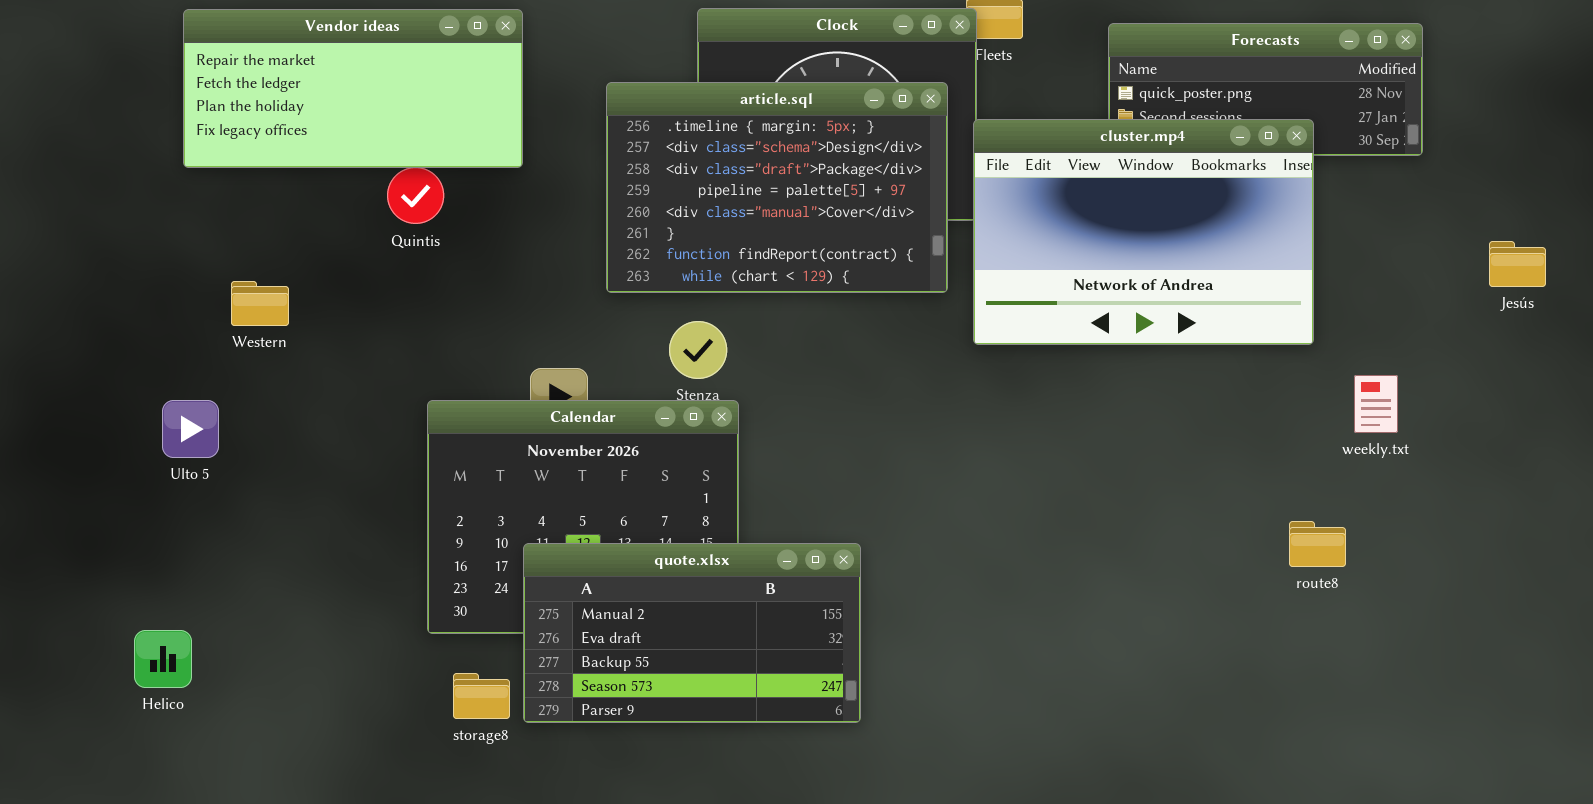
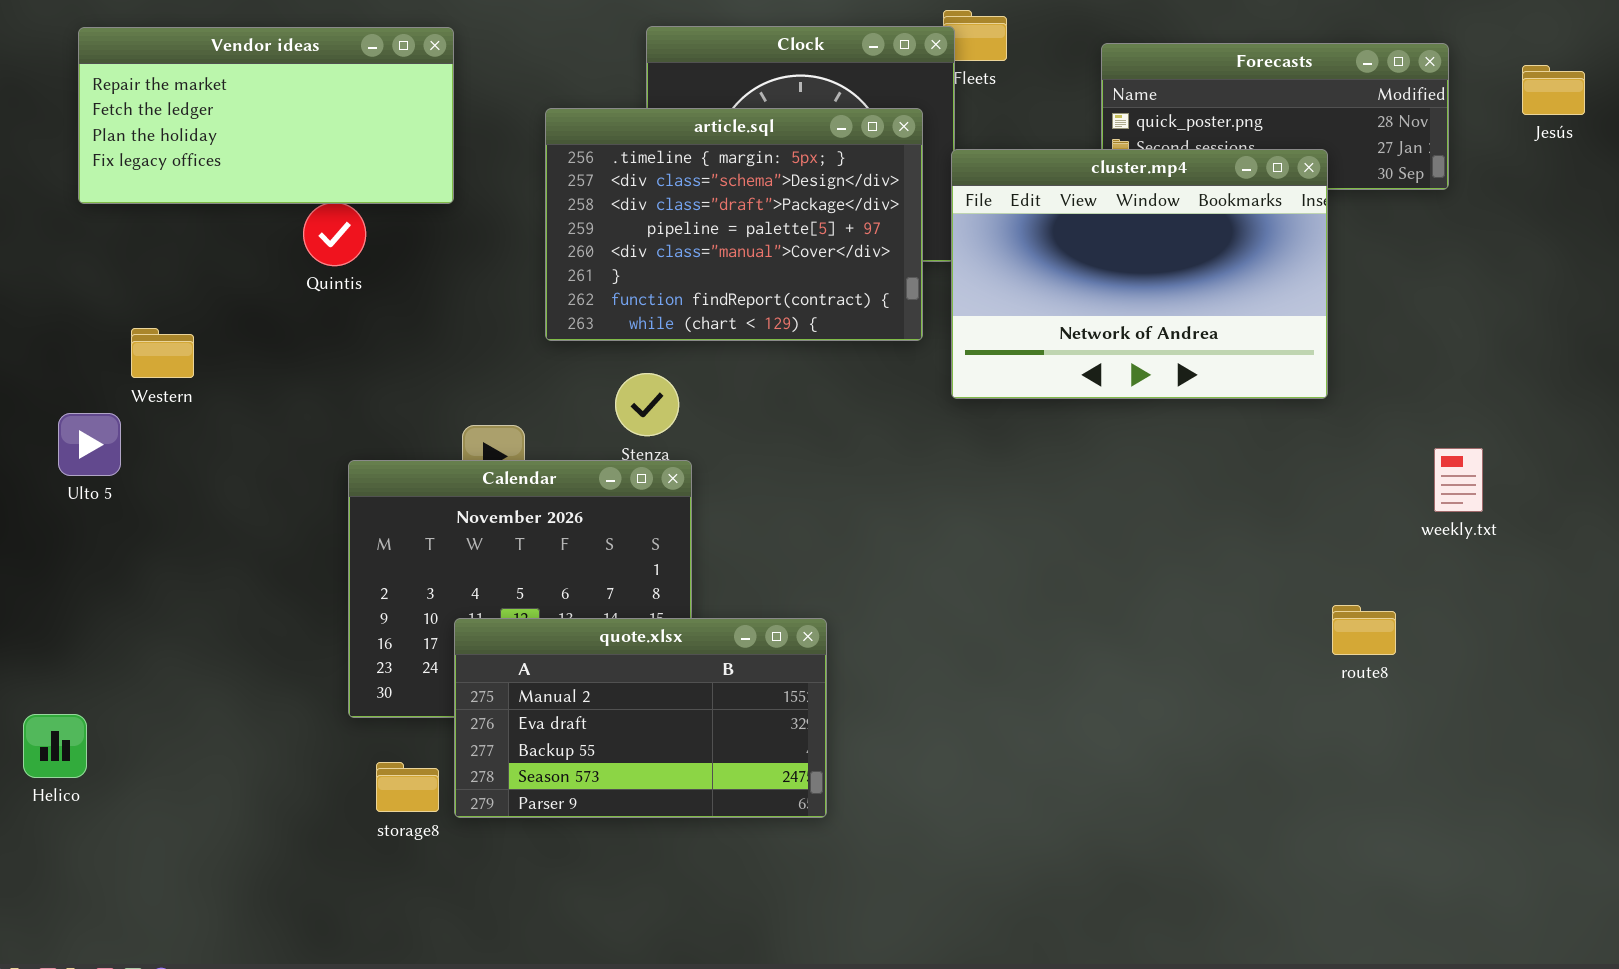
Jesús: [1489,241,1546,287] -> [1522,65,1585,115], moved
weekly.txt: [1354,375,1398,433] -> [1434,448,1483,512], moved
Ulto 5: [162,400,219,458] -> [58,413,121,476], moved
route8: [1289,521,1346,567] -> [1332,605,1396,655], moved

